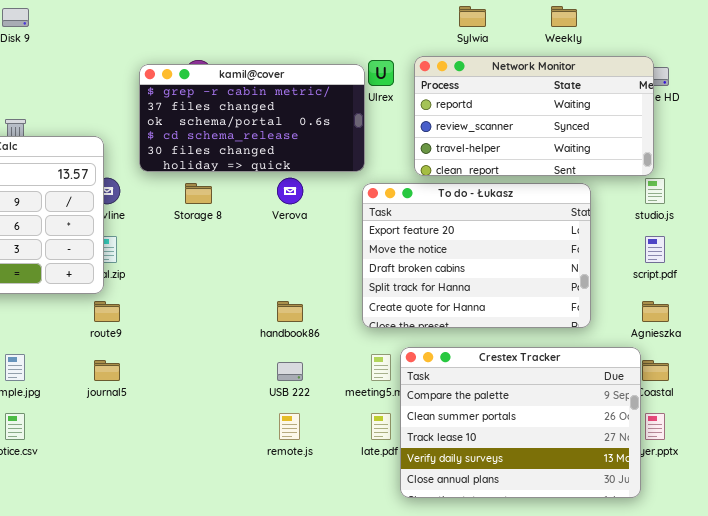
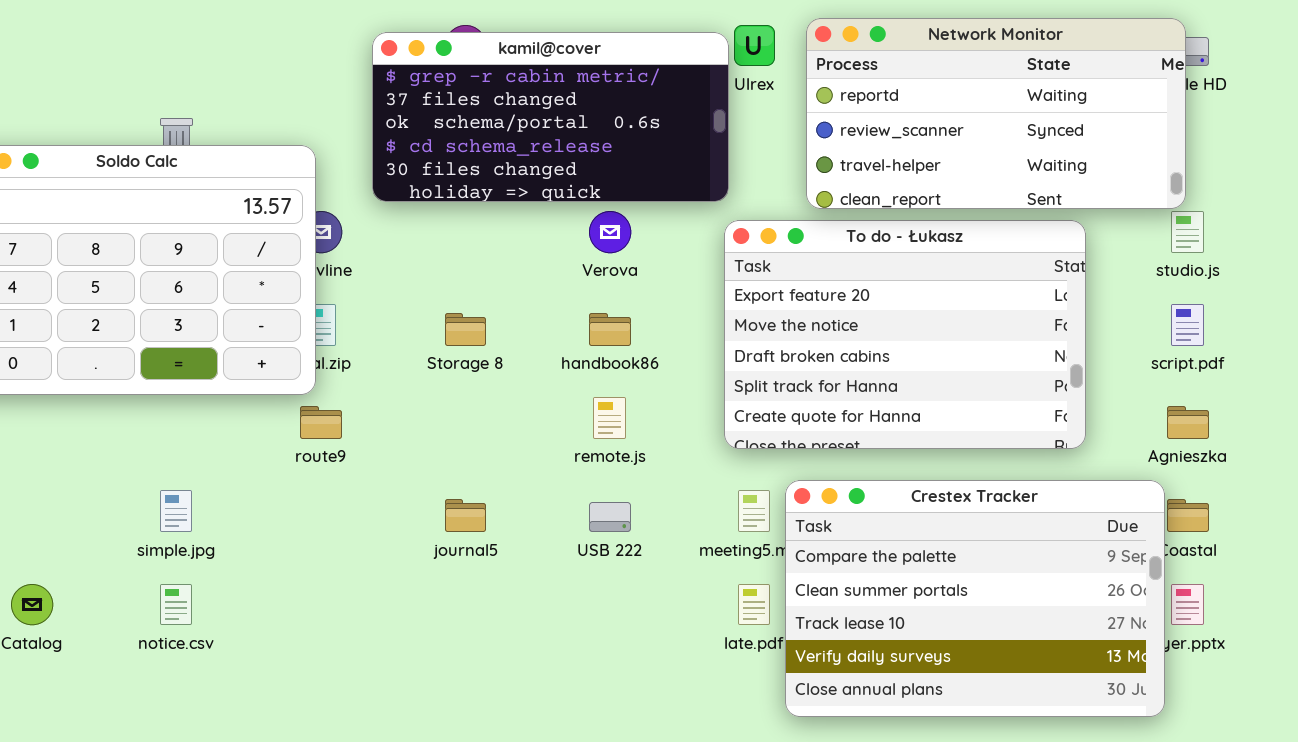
Storage 8: [185,183,212,204] -> [445,313,486,346], moved
handbook86: [277,301,303,322] -> [589,313,631,346], moved
journal5: [94,360,120,381] -> [445,499,486,532], moved
remote.js: [279,413,300,440] -> [593,397,626,439], moved

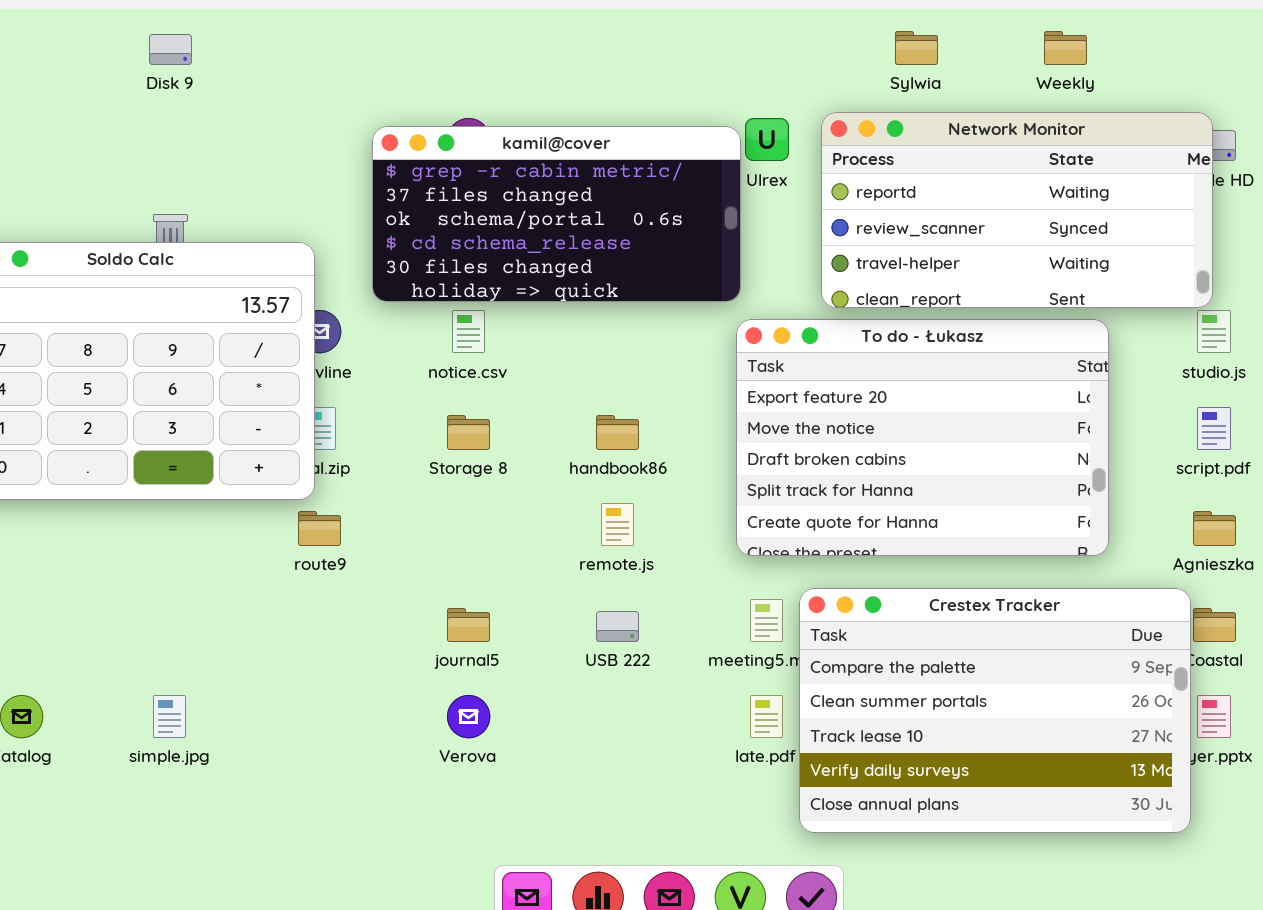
Verova: [589,211,631,253] -> [447,695,490,738], moved
simple.jpg: [160,490,192,532] -> [153,695,186,738], moved
notice.csv: [160,584,192,625] -> [452,310,485,353], moved

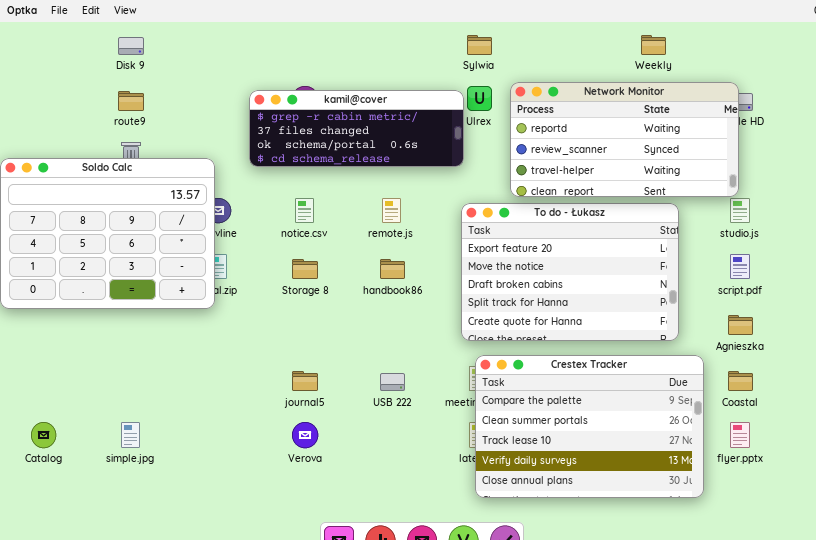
Sylwia: [895,31,938,65] -> [467,35,492,55], moved
kamil@cover: [372,126,741,302] -> [249,90,464,167], resized
remote.js: [601,503,634,546] -> [382,198,401,223], moved
route9: [298,511,341,546] -> [118,91,144,111], moved
Crestex Tracker: [799,588,1191,833] -> [475,355,704,498], moved

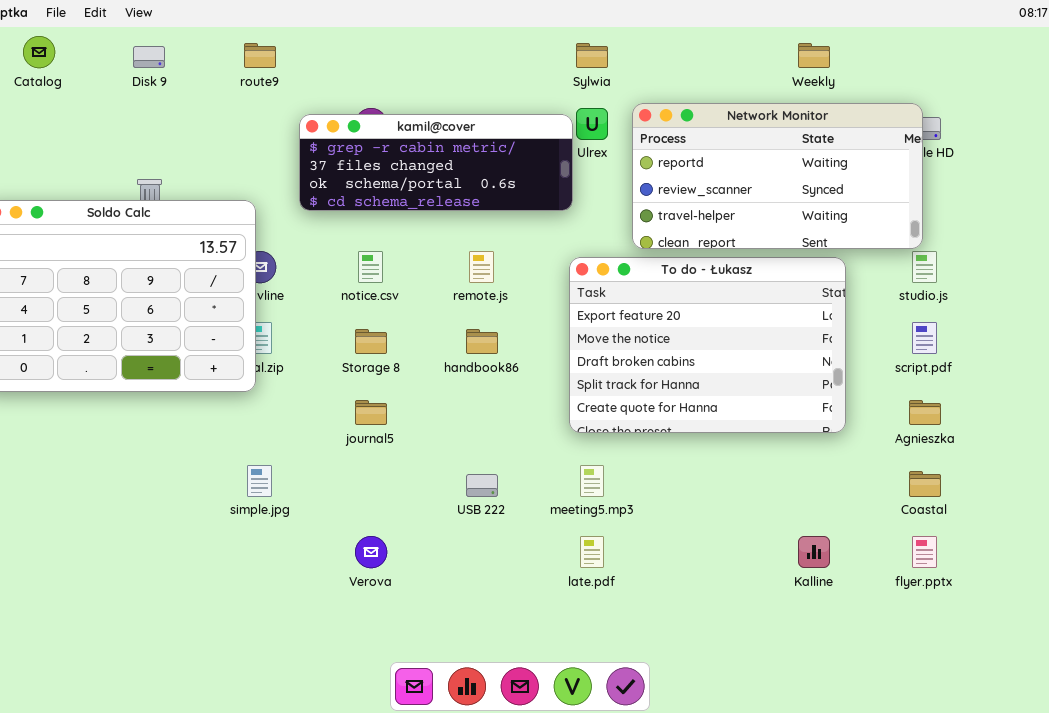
route9: [118,91,144,111] -> [244,43,276,68], moved
Crestex Tracker: [475,355,704,498] -> none, closed
journal5: [292,371,318,391] -> [355,400,387,425], moved
Catalog: [31,422,56,448] -> [23,36,55,68], moved
simple.jpg: [121,422,140,448] -> [247,465,272,497], moved

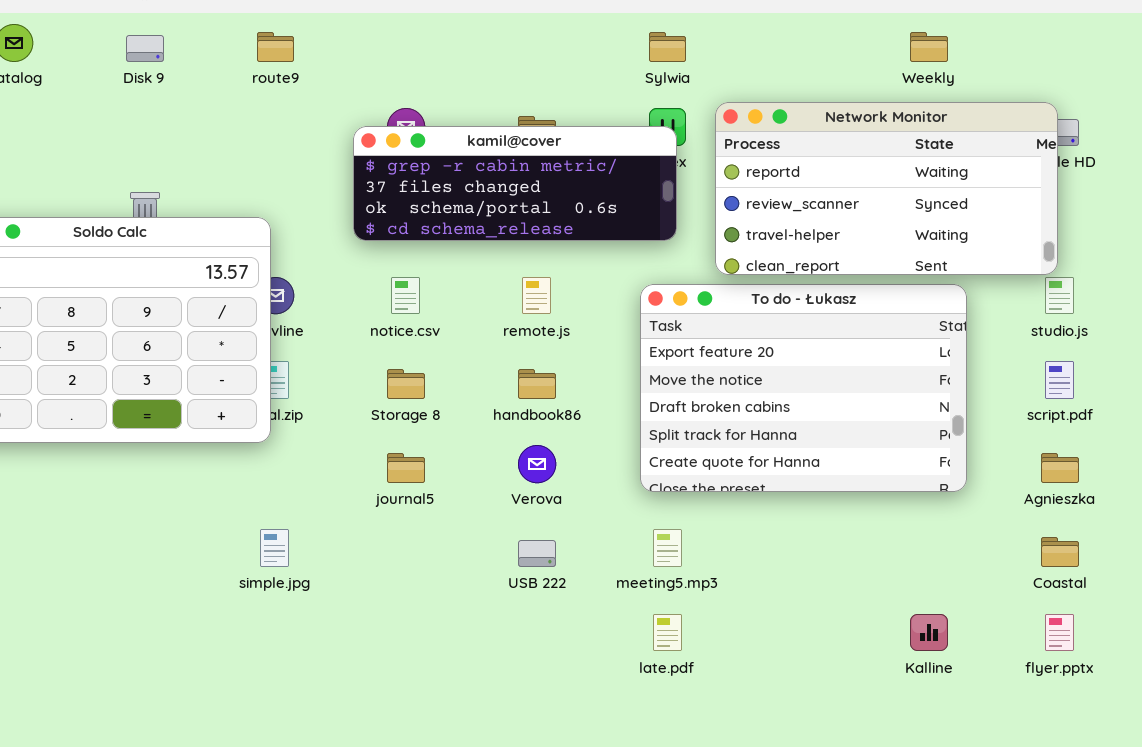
kamil@cover: [299,114,573,211] -> [353,126,677,241], moved
Verova: [355,536,387,568] -> [518,445,556,483], moved

